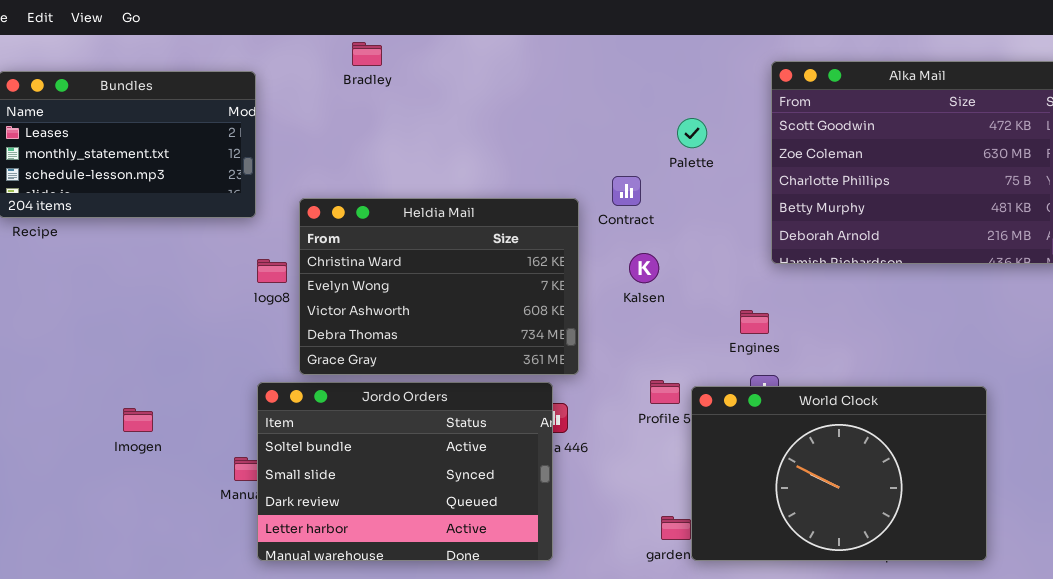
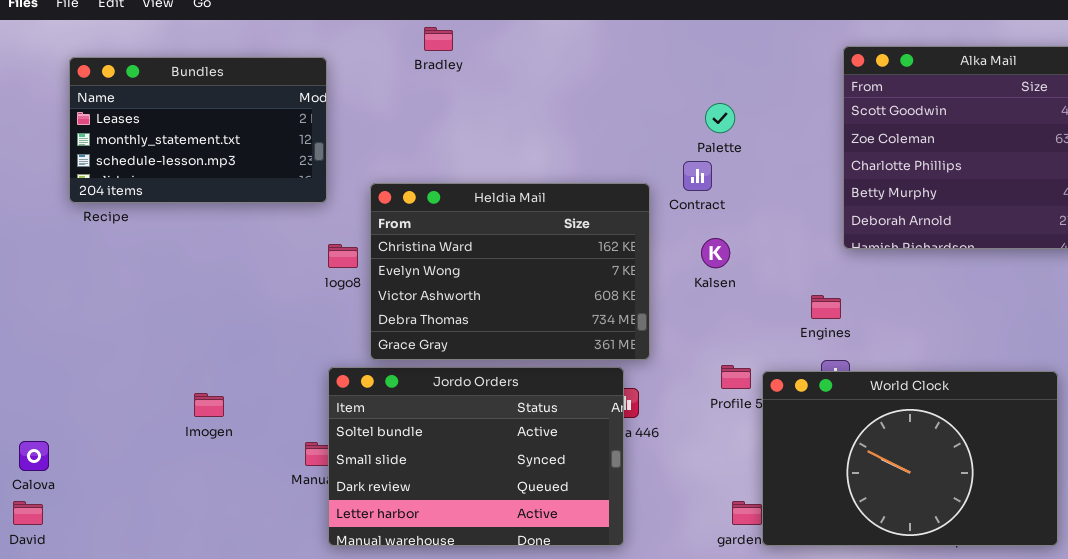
Palette: [677,118,707,148] -> [705,103,735,133], moved

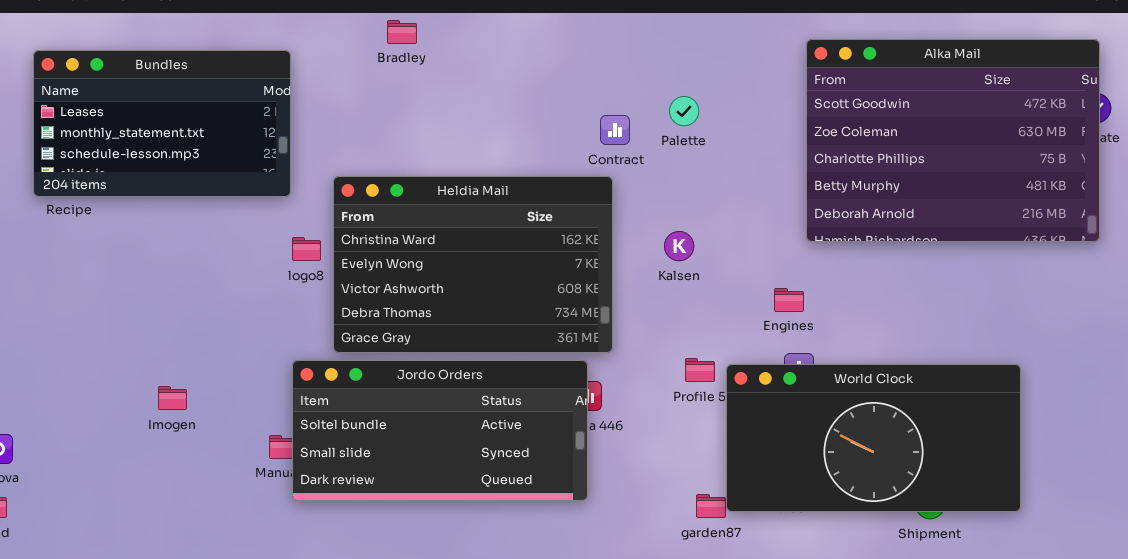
Contract: [683,161,712,191] -> [600,115,630,145], moved
Jordo Orders: [328,367,624,546] -> [292,360,588,501], resized
World Clock: [762,371,1058,546] -> [726,364,1021,512], resized

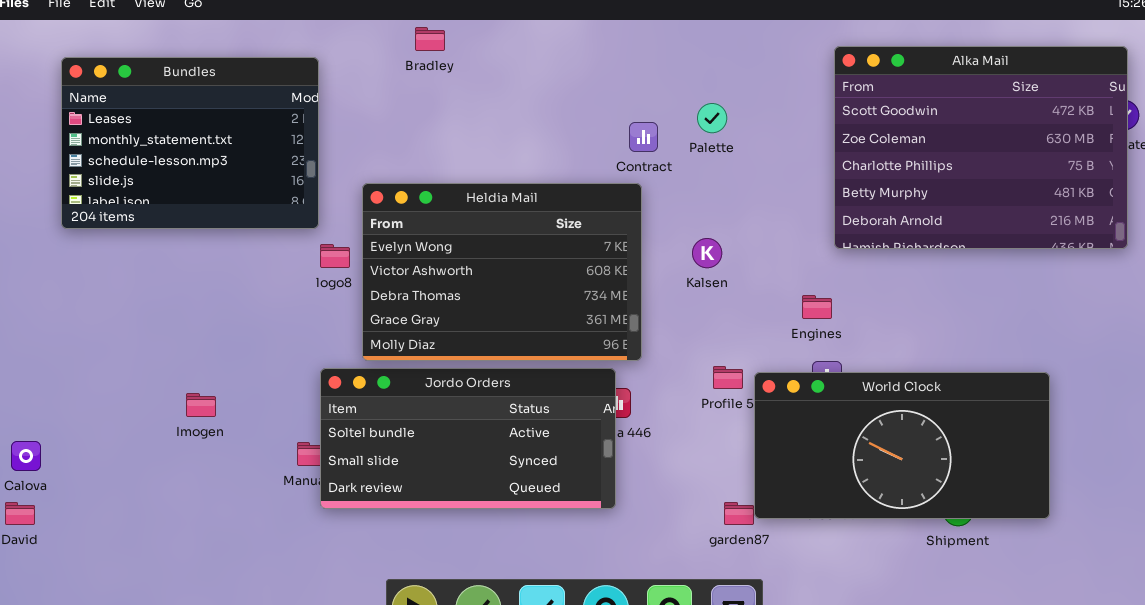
Bundles: [33,50,291,197] -> [61,57,319,229], resized
Heldia Mail: [333,176,613,353] -> [362,183,642,361], scrolled down 1 row

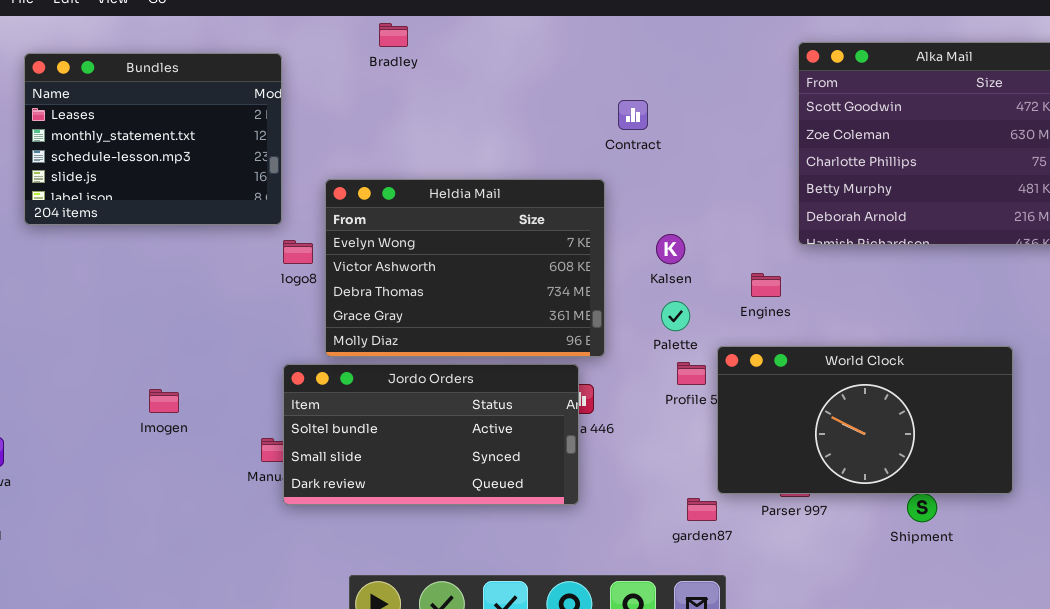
Palette: [697,103,727,133] -> [661,301,690,331], moved
Contract: [629,122,658,152] -> [618,100,648,130], moved
Engines: [802,295,832,319] -> [751,273,781,297], moved
World Clock: [754,372,1050,519] -> [717,346,1013,494], moved

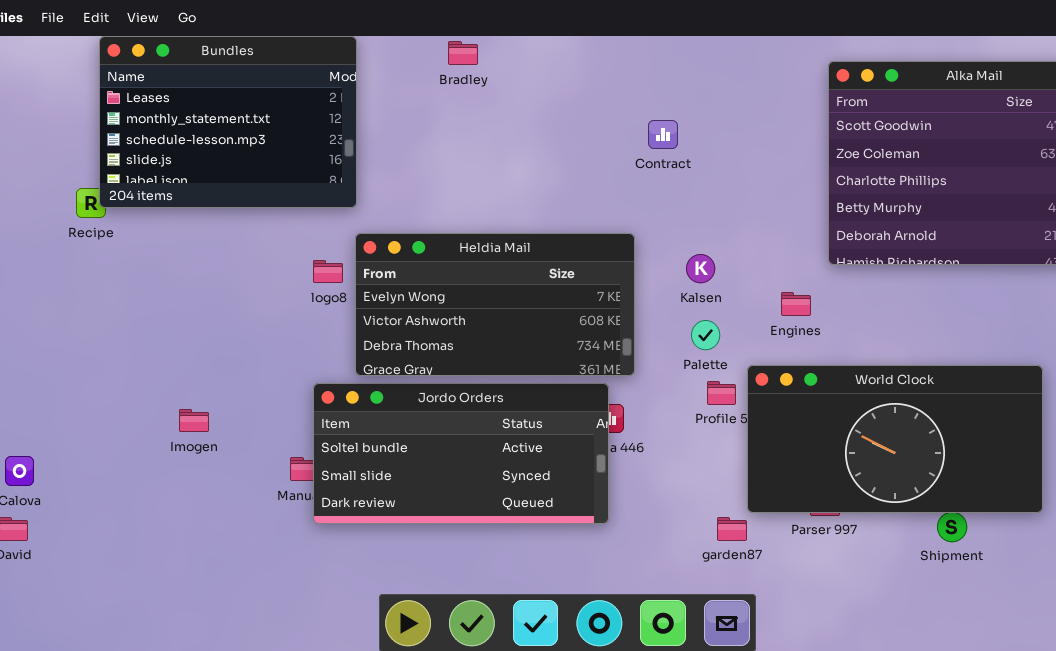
Bradley: [379,23,408,47] -> [448,41,478,65], moved
Bundles: [24,53,282,225] -> [99,36,357,208], moved
Heldia Mail: [325,179,605,357] -> [355,233,635,376], resized

